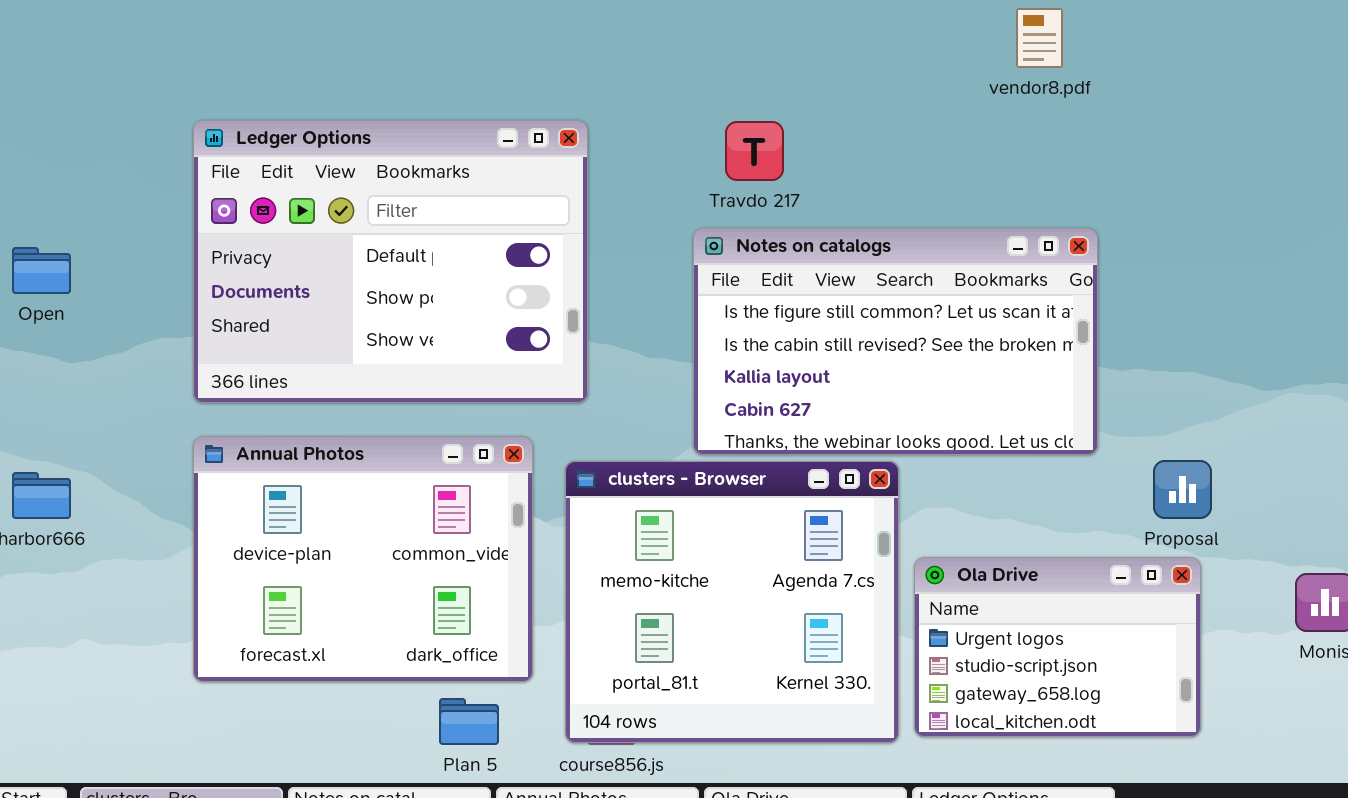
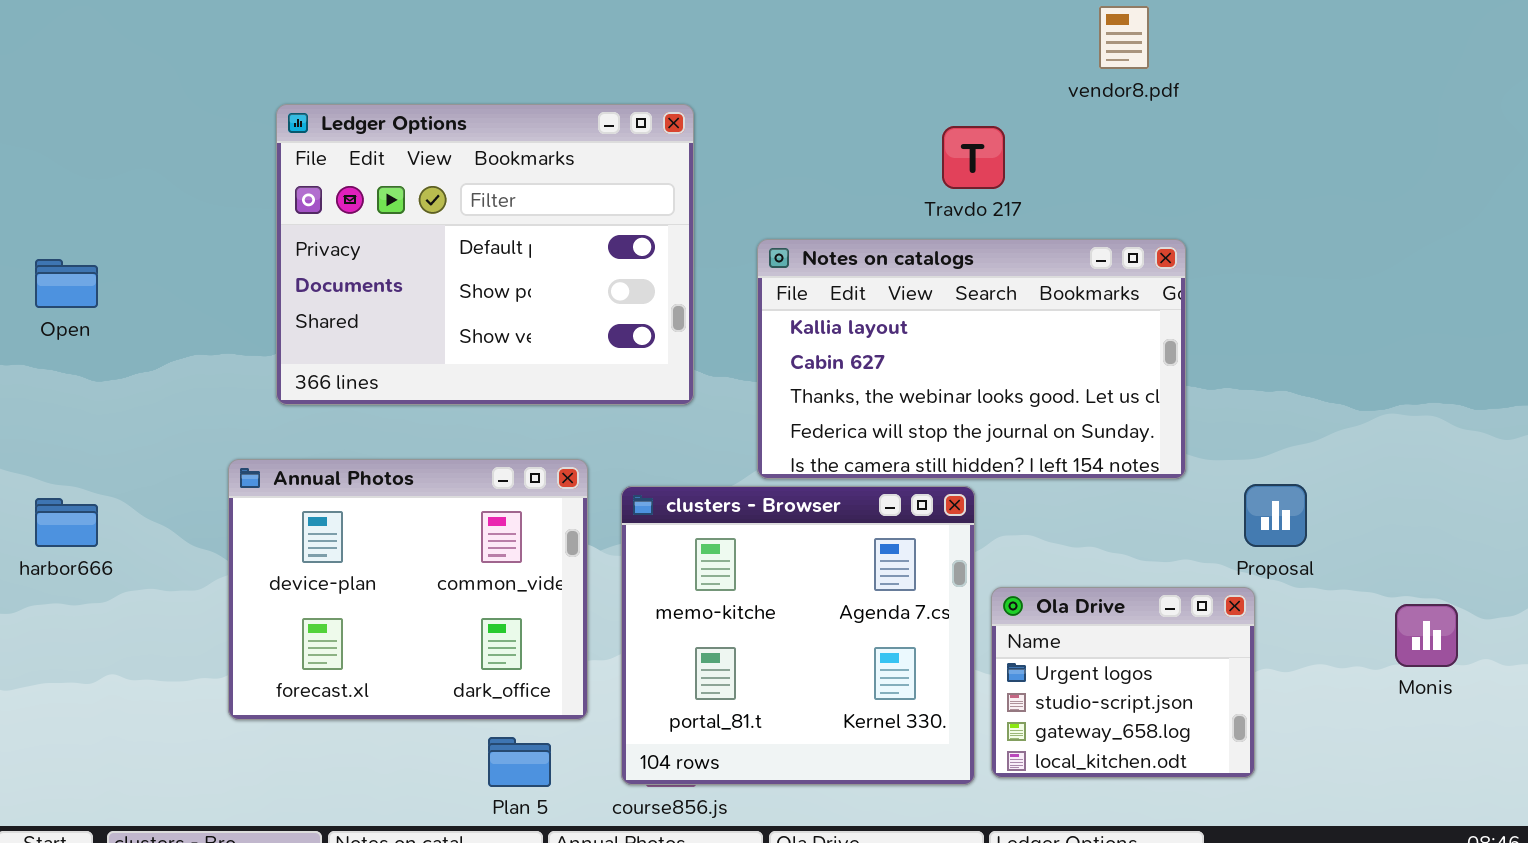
Ledger Options: [193,120,588,403] -> [276,104,694,405], moved
Travdo 217: [725,121,784,181] -> [942,126,1005,189], moved
Notes on catalogs: [693,228,1098,455] -> [757,239,1186,479], scrolled down 2 rows
Ola Drive: [914,557,1201,737] -> [991,587,1255,778], resized

